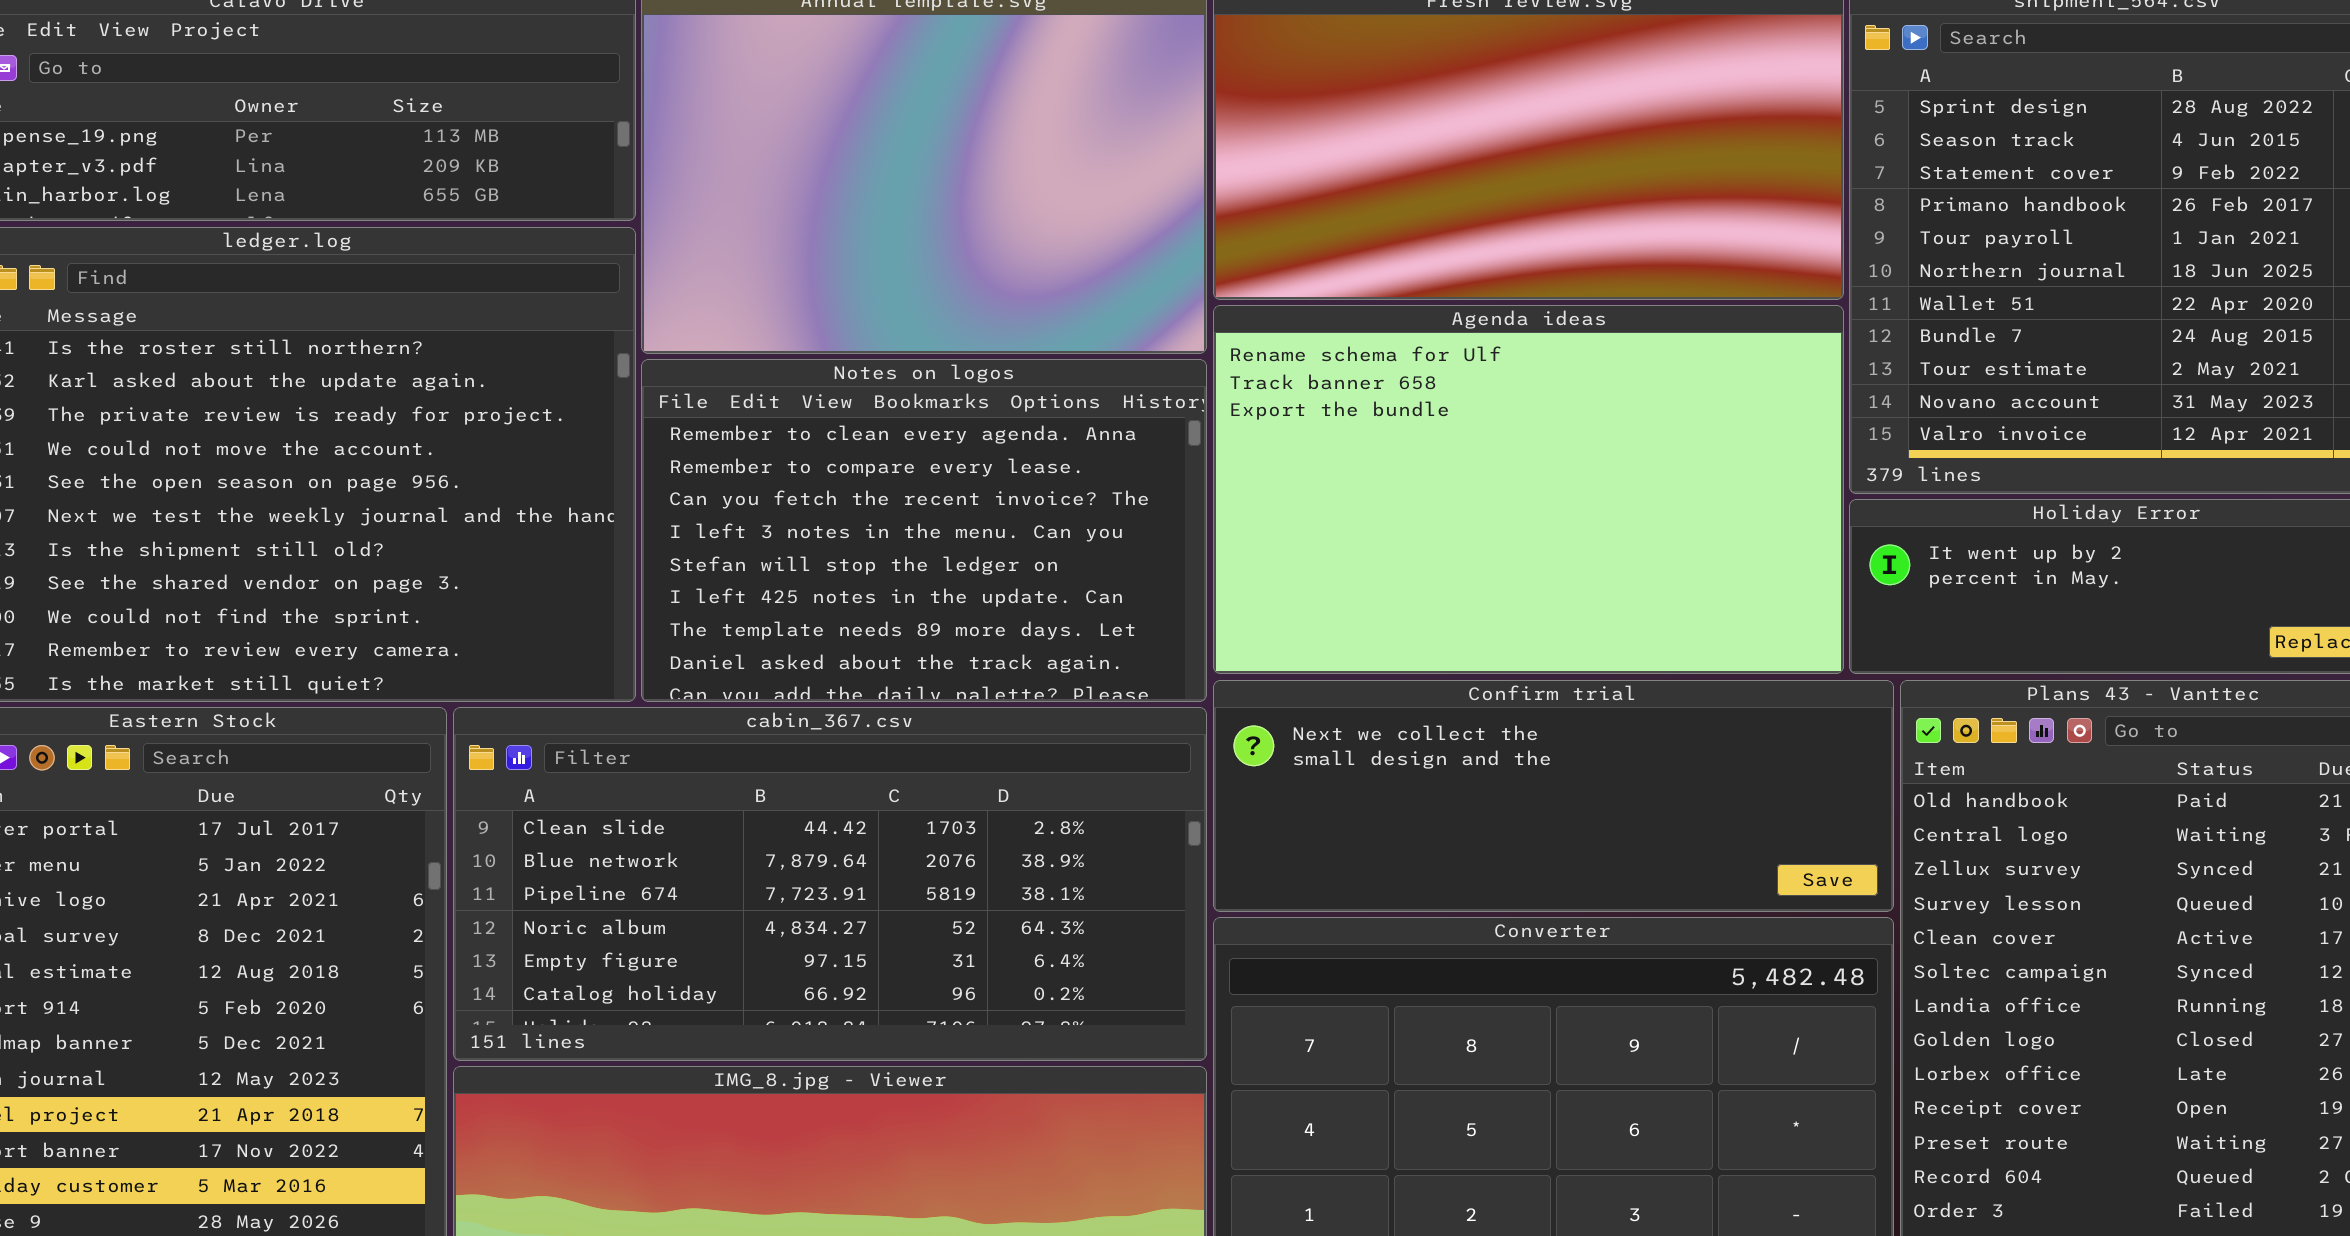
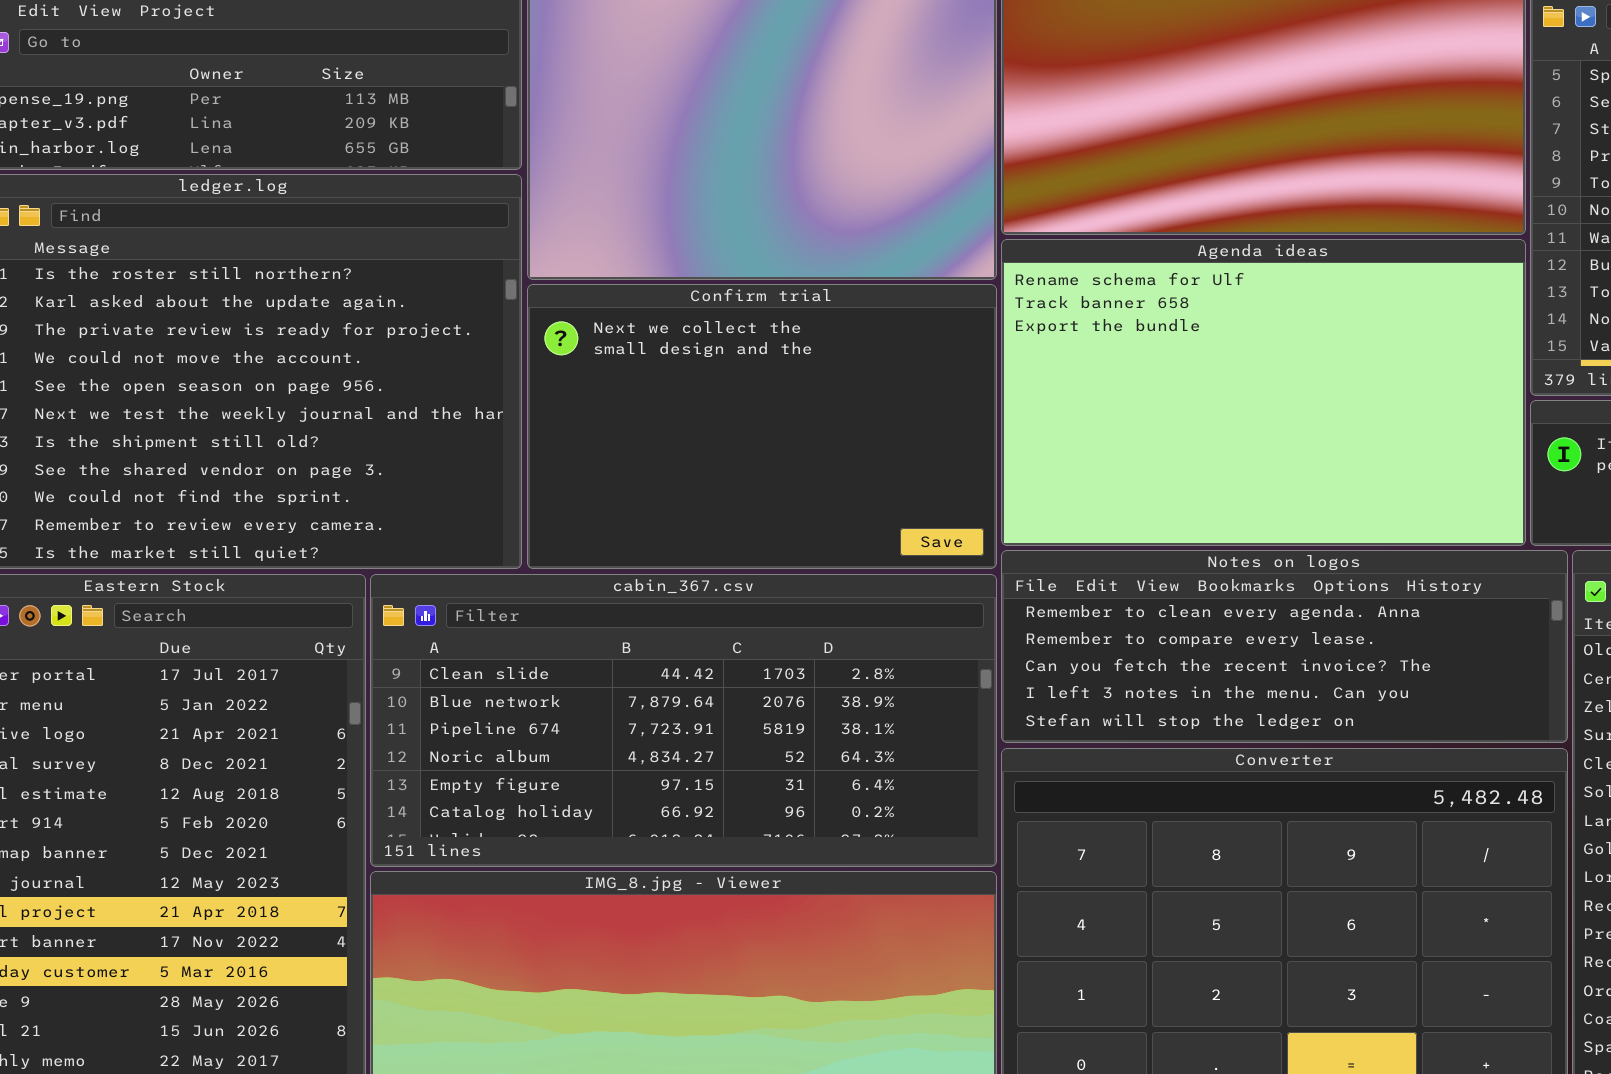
Notes on logos: [641,359,1207,702] -> [1001,550,1568,743], moved, resized
Confirm trial: [1213,680,1894,912] -> [527,284,997,569], moved, resized

